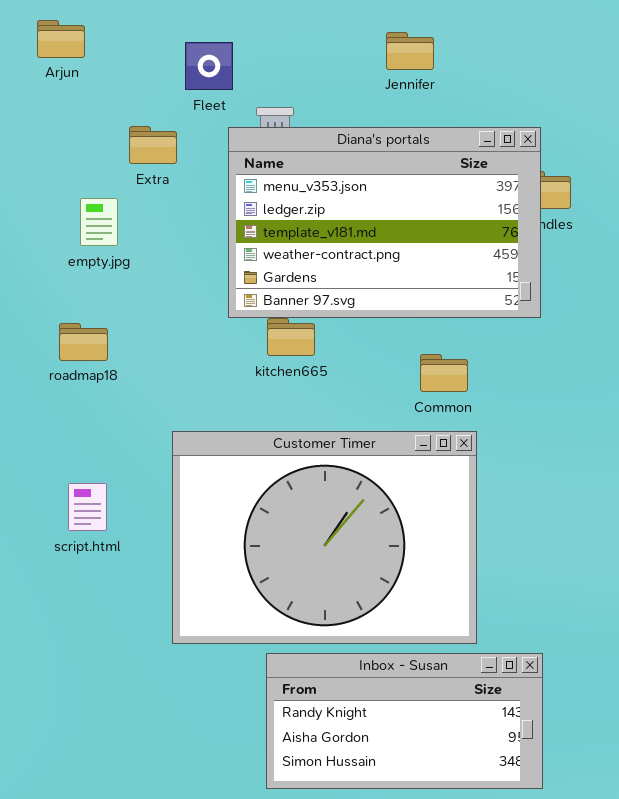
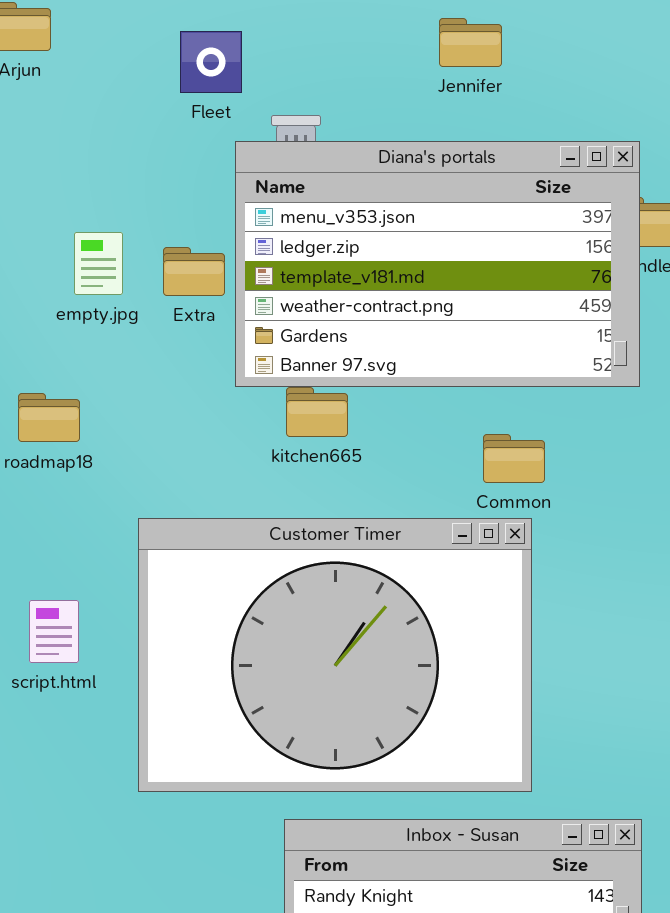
Extra: [129,126,177,164] -> [163,247,225,296], moved
empty.jpg: [80,198,118,246] -> [74,232,123,295], moved
Customer Timer: [172,431,477,644] -> [138,518,532,792], moved

